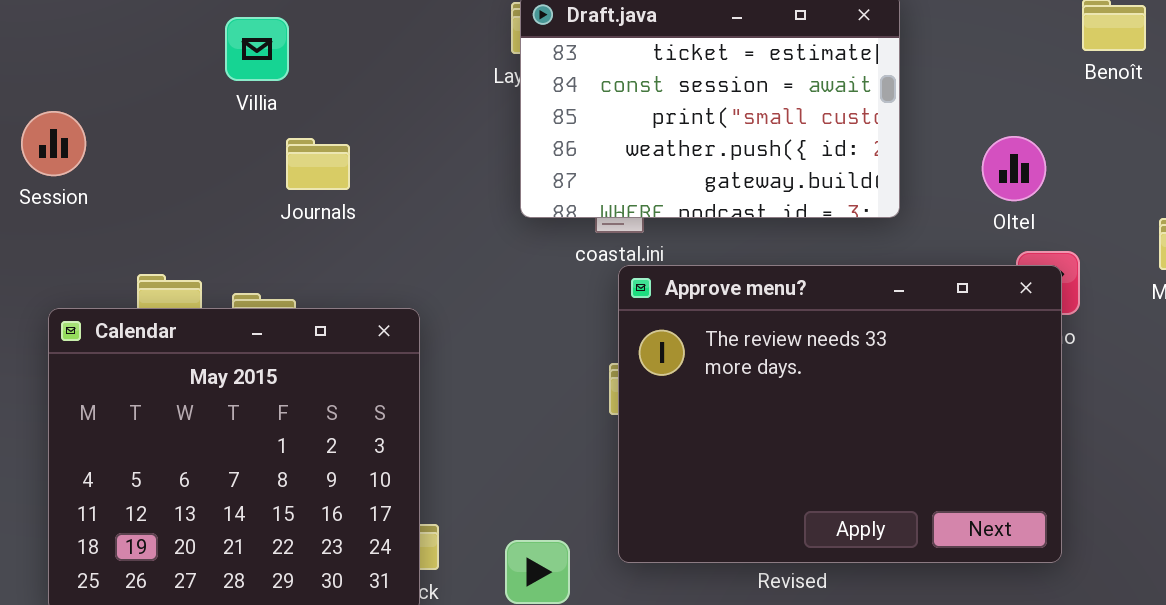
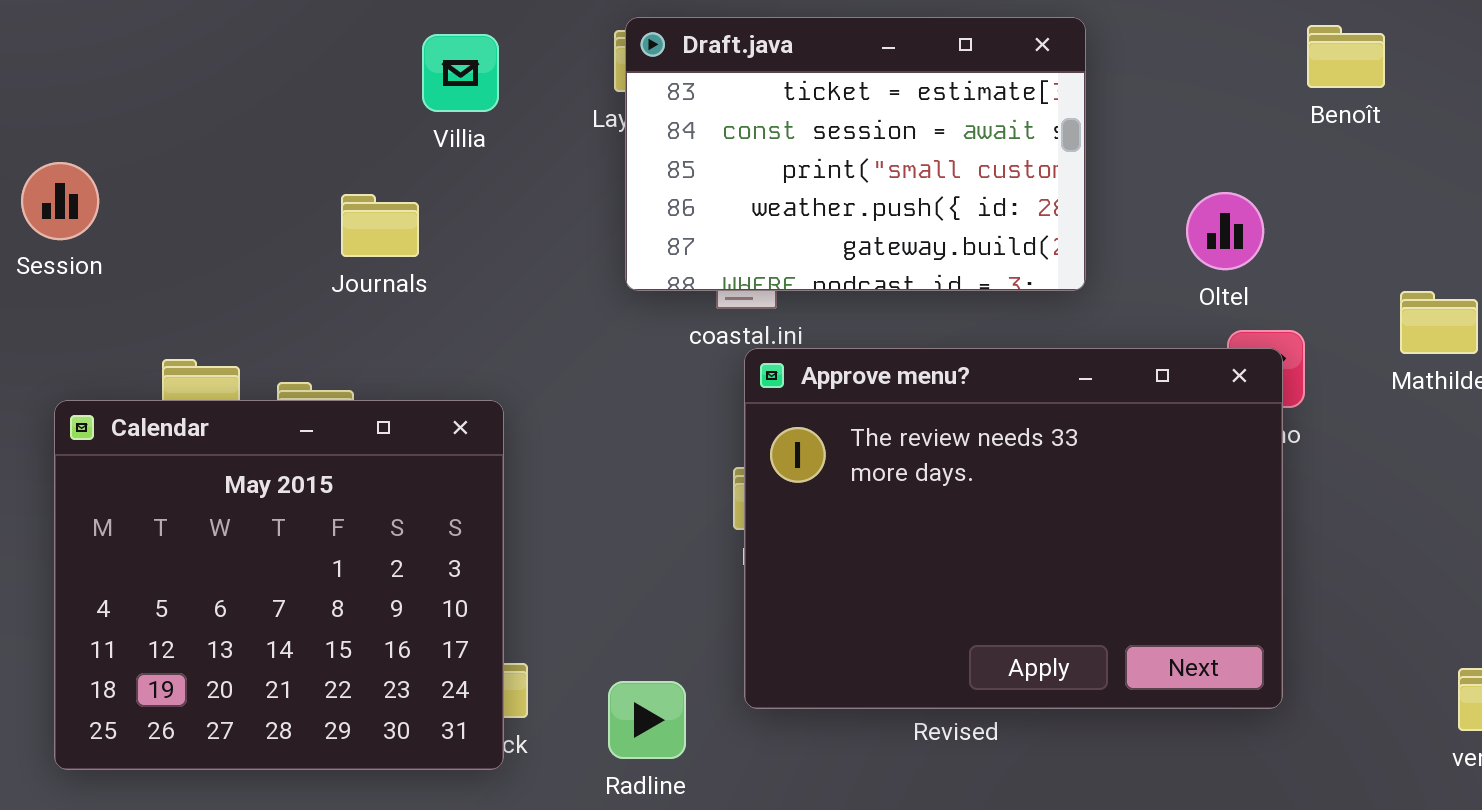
Villia: [225,17,289,81] -> [422,34,499,112], moved

